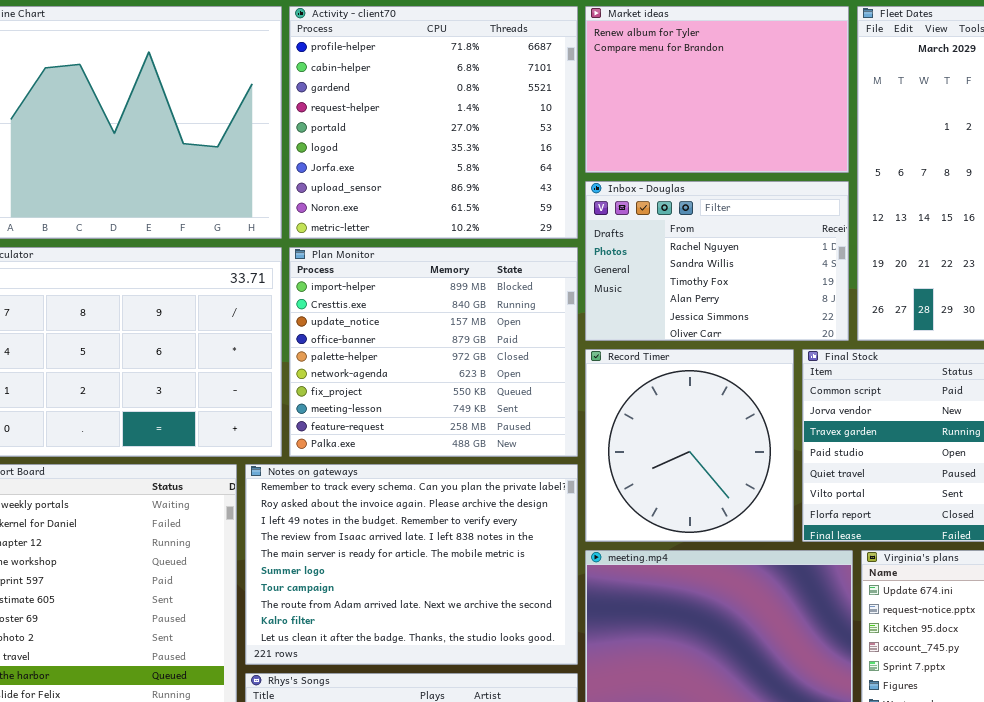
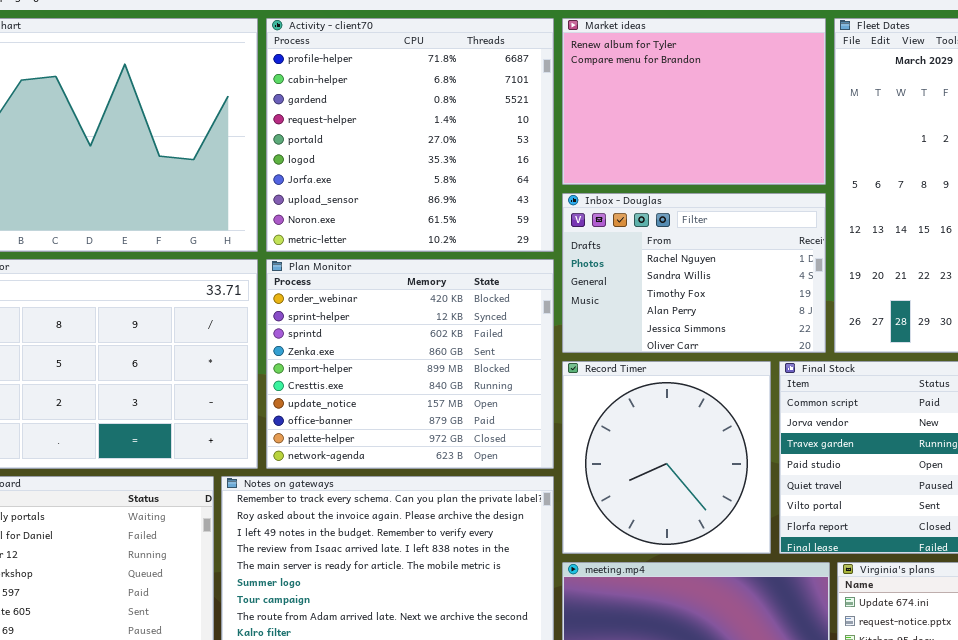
Plan Monitor: [289,247,578,457] -> [266,259,554,469], scrolled up 4 rows

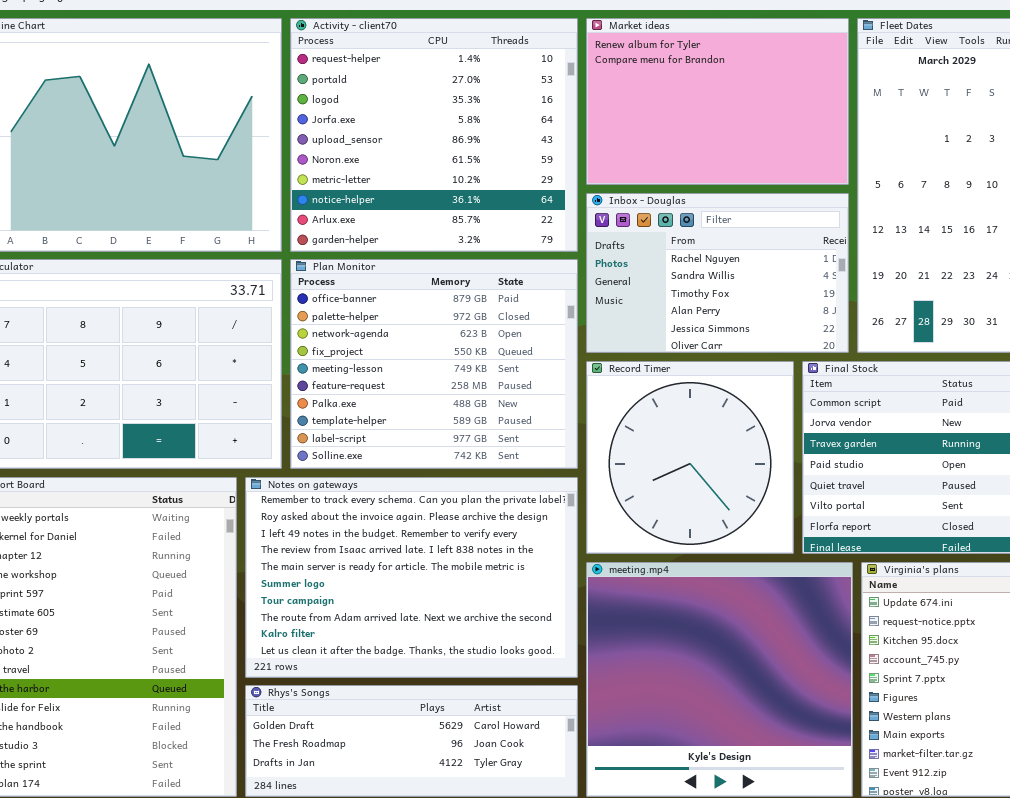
Activity - client70: [266,18,554,252] -> [290,18,578,252], scrolled down 3 rows
Plan Monitor: [266,259,554,469] -> [290,259,578,469], scrolled down 7 rows

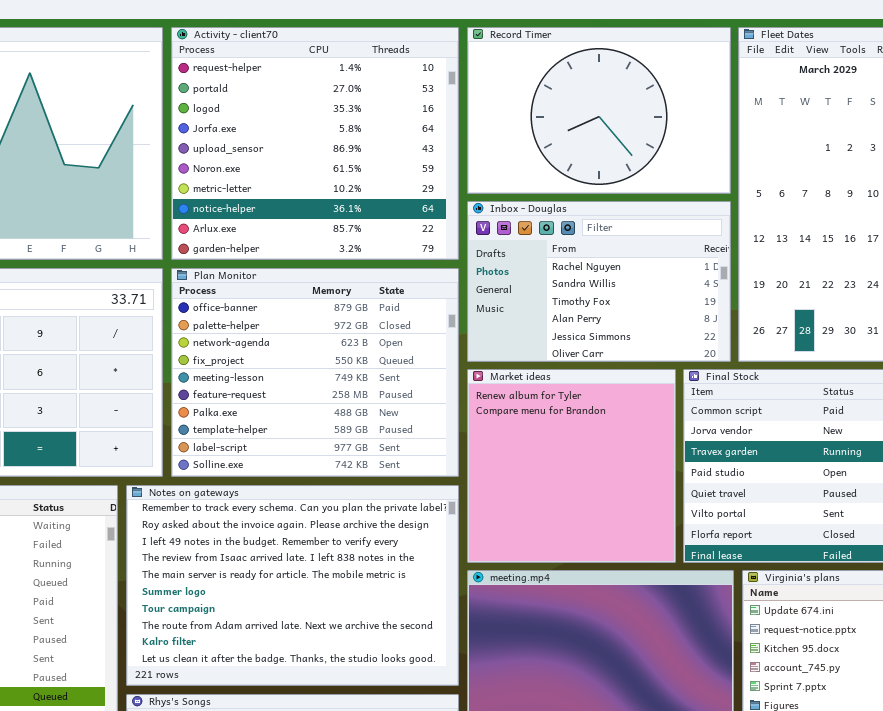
Market ideas: [586,18,849,185] -> [467,369,676,563], moved, resized
Record Timer: [586,361,794,554] -> [467,27,731,194], moved, resized

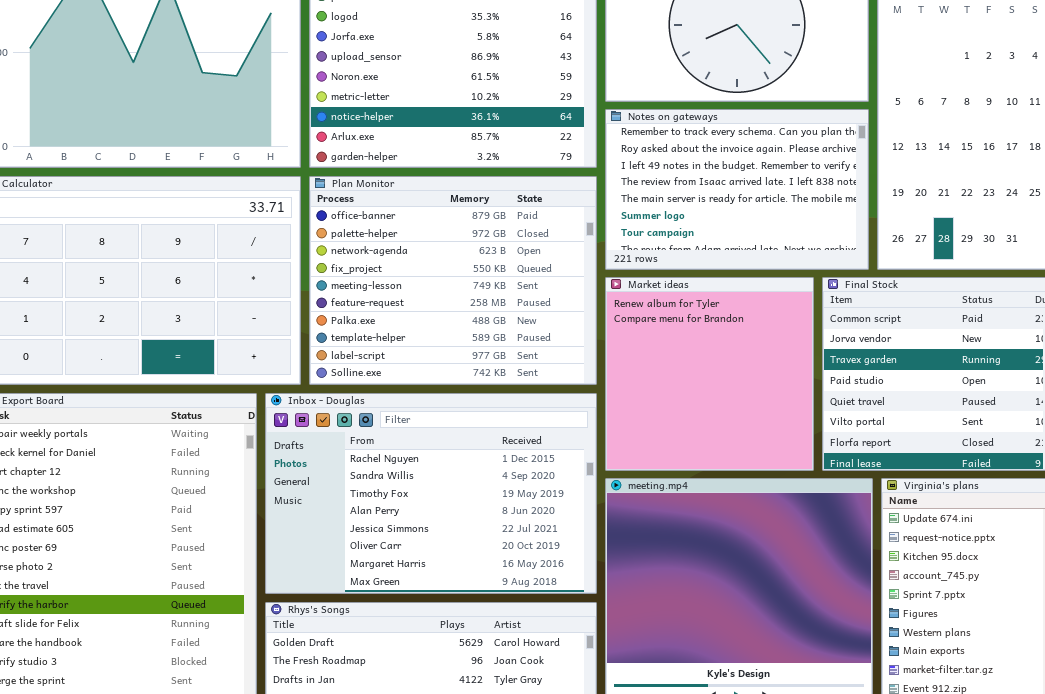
Inbox - Douglas: [467,201,731,362] -> [265,393,597,594], moved, resized
Notes on gateways: [126,485,459,686] -> [605,109,869,270], moved, resized

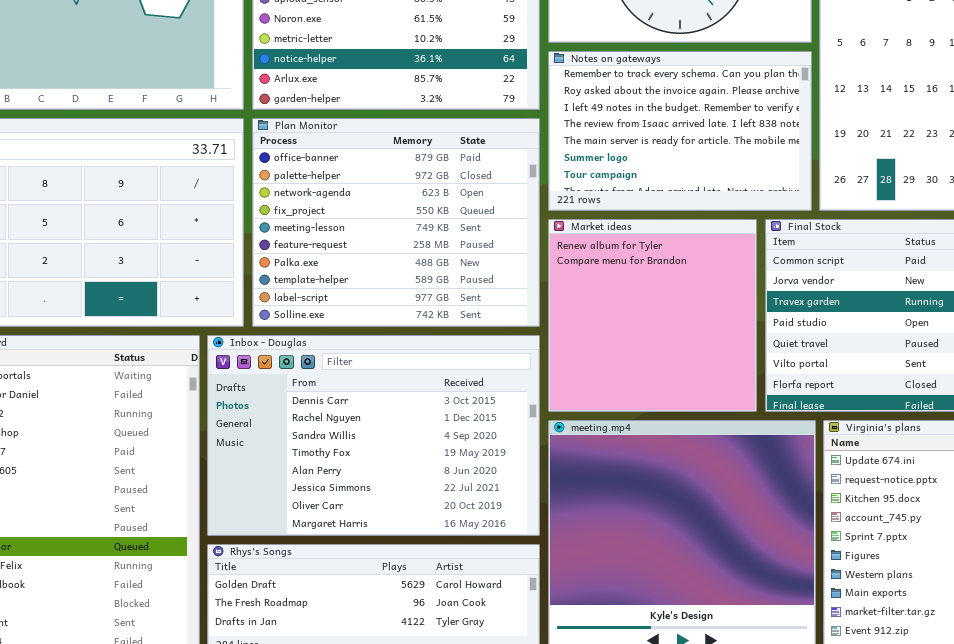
Inbox - Douglas: [265,393,597,594] -> [207,335,540,536], scrolled up 1 row

